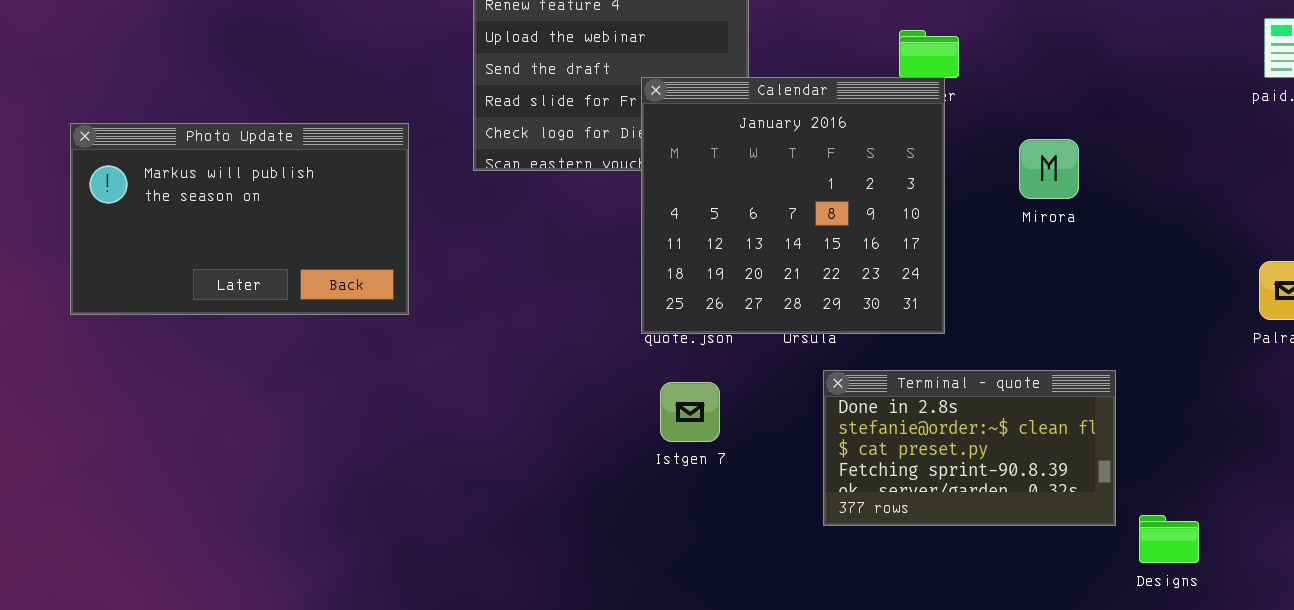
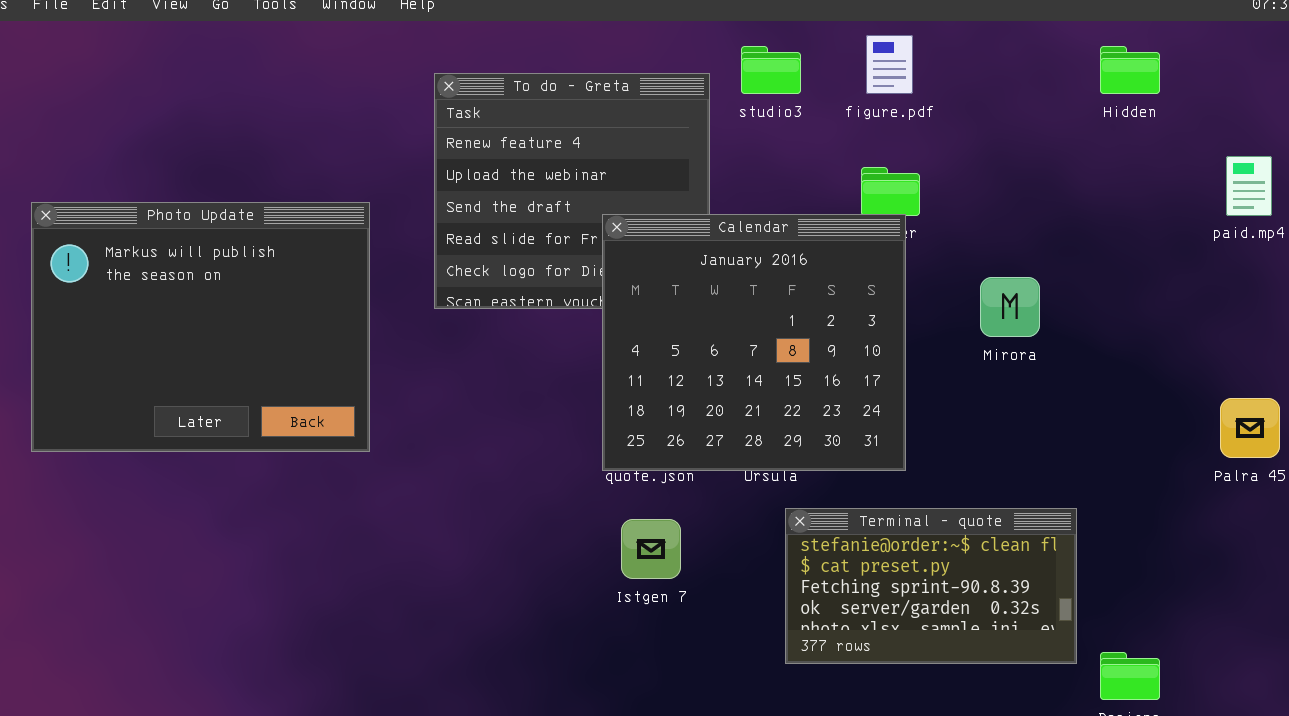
Photo Update: [70,123,409,315] -> [31,202,370,452], resized
Terminal - quote: [823,370,1116,526] -> [785,508,1077,664], scrolled down 1 row

